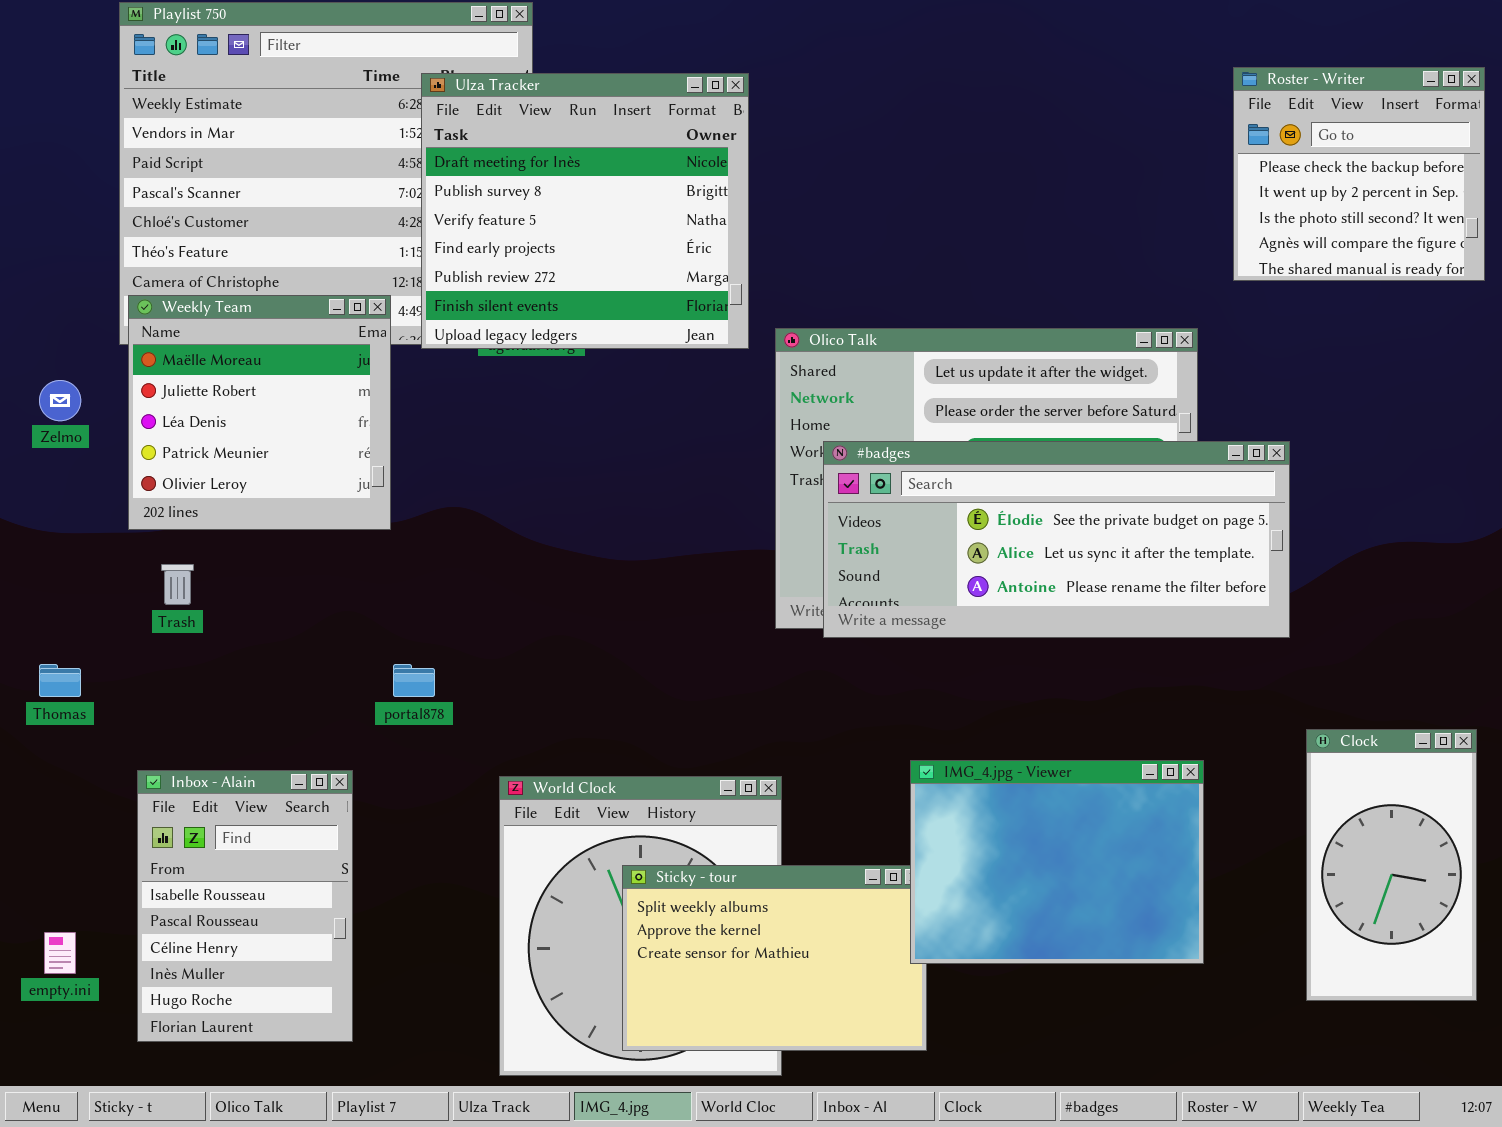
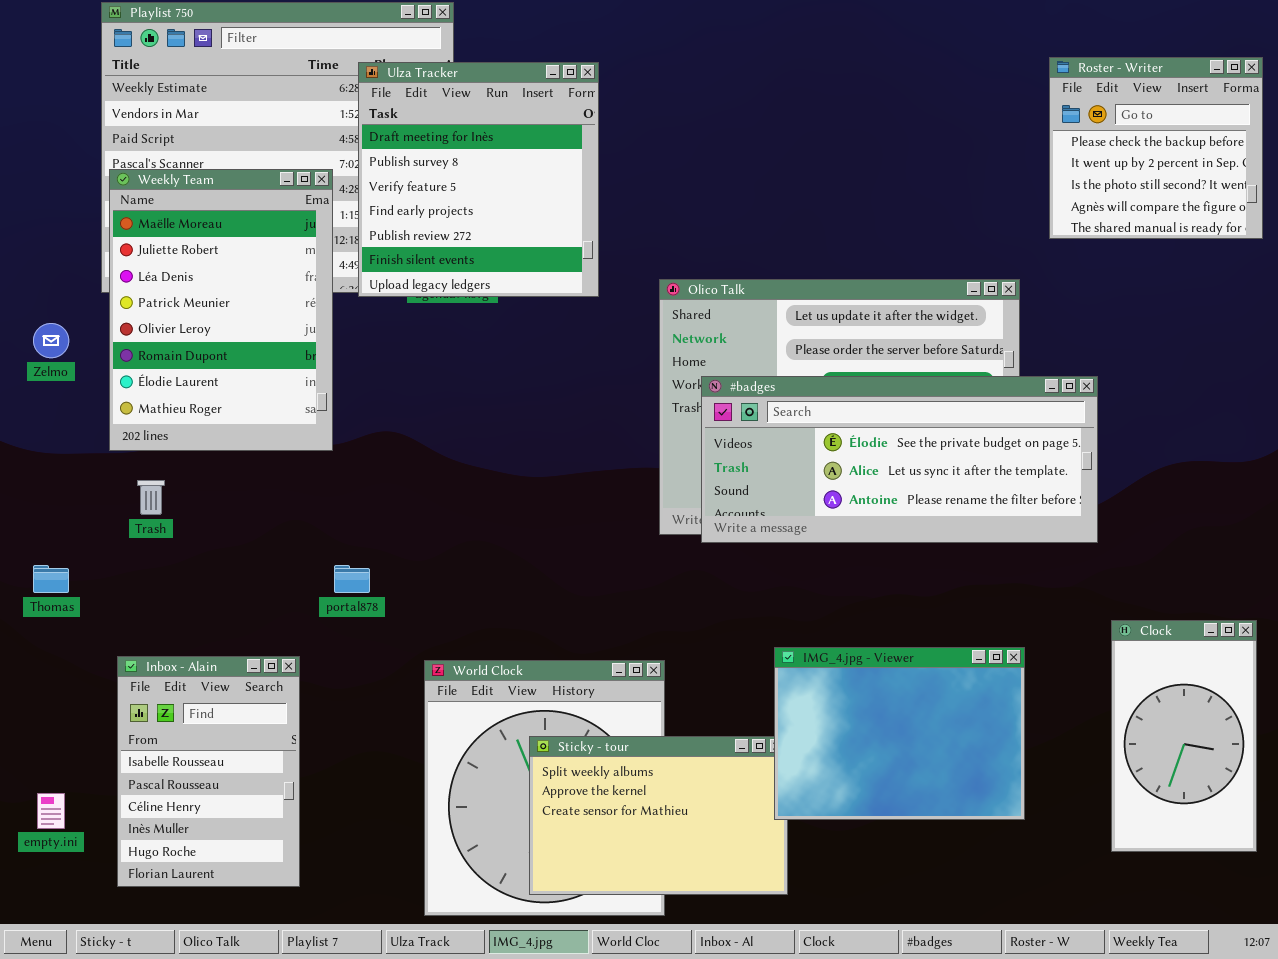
Ulza Tracker: [421,73,749,349] -> [358,62,599,297], resized
Weekly Team: [128,295,391,530] -> [109,169,333,451], resized

